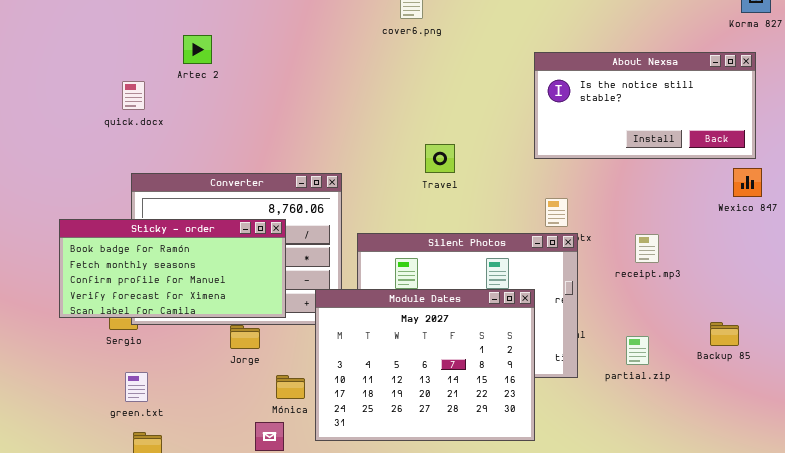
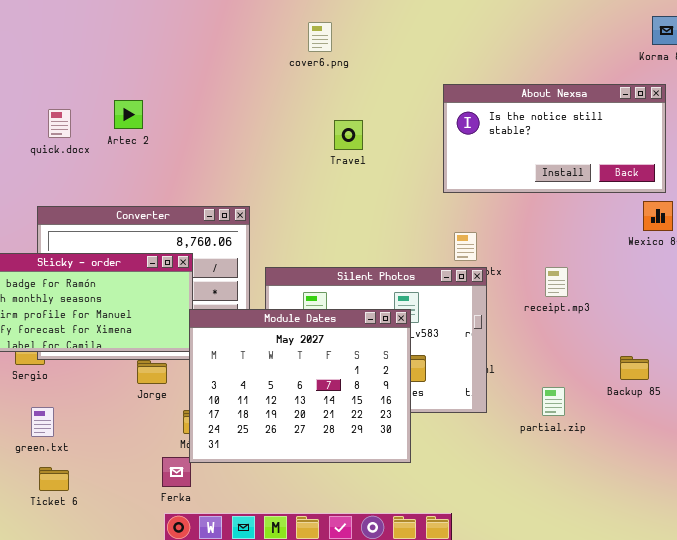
Artec 2: [183,35,212,64] -> [114,100,143,129], moved
quick.docx: [122,81,145,110] -> [48,109,71,138], moved
Travel: [425,144,455,173] -> [334,120,363,150], moved
Module Dates: [315,289,535,441] -> [189,309,411,463], moved
partial.zip: [626,336,649,365] -> [542,387,565,416], moved

